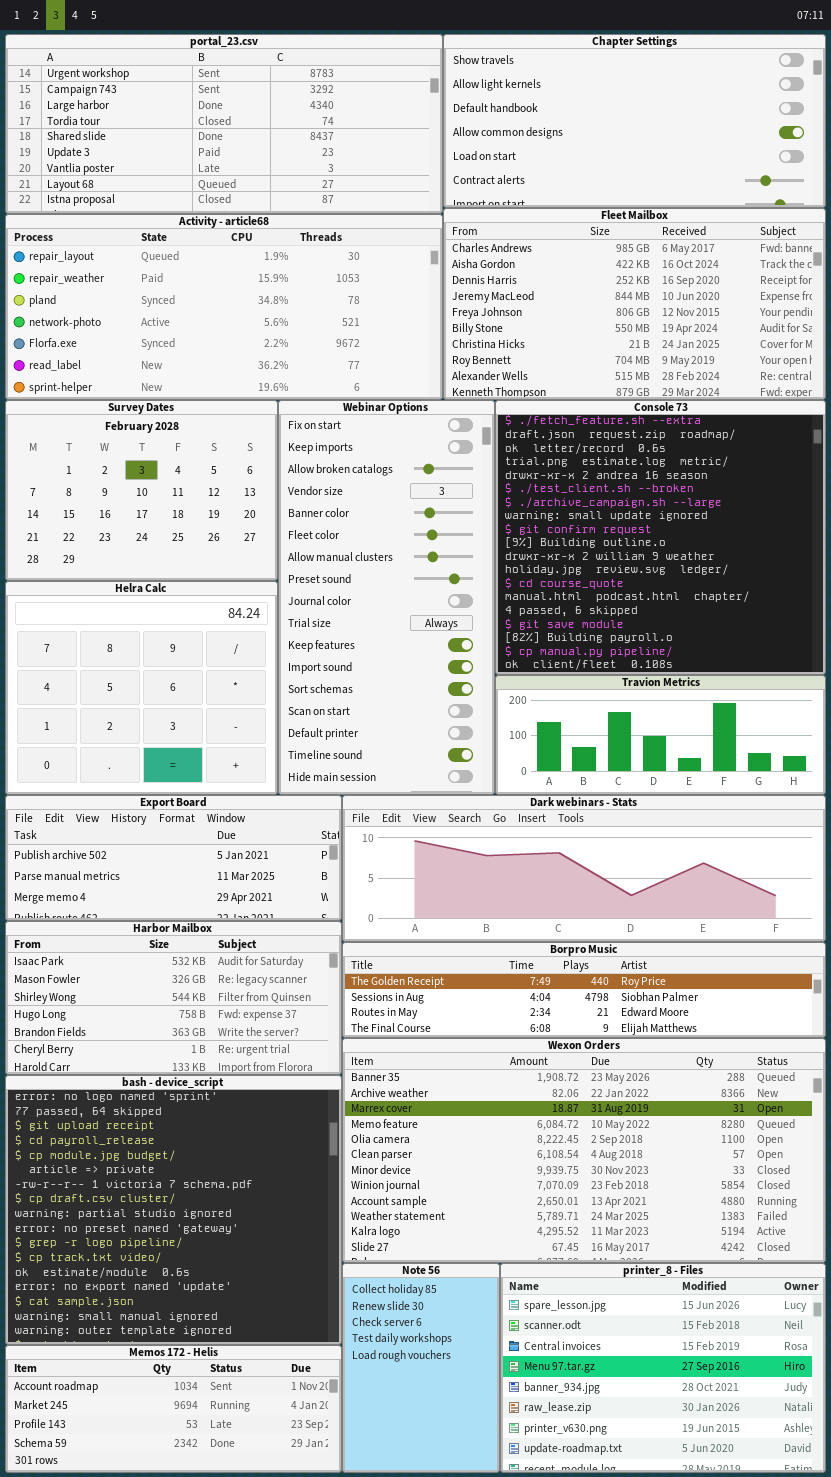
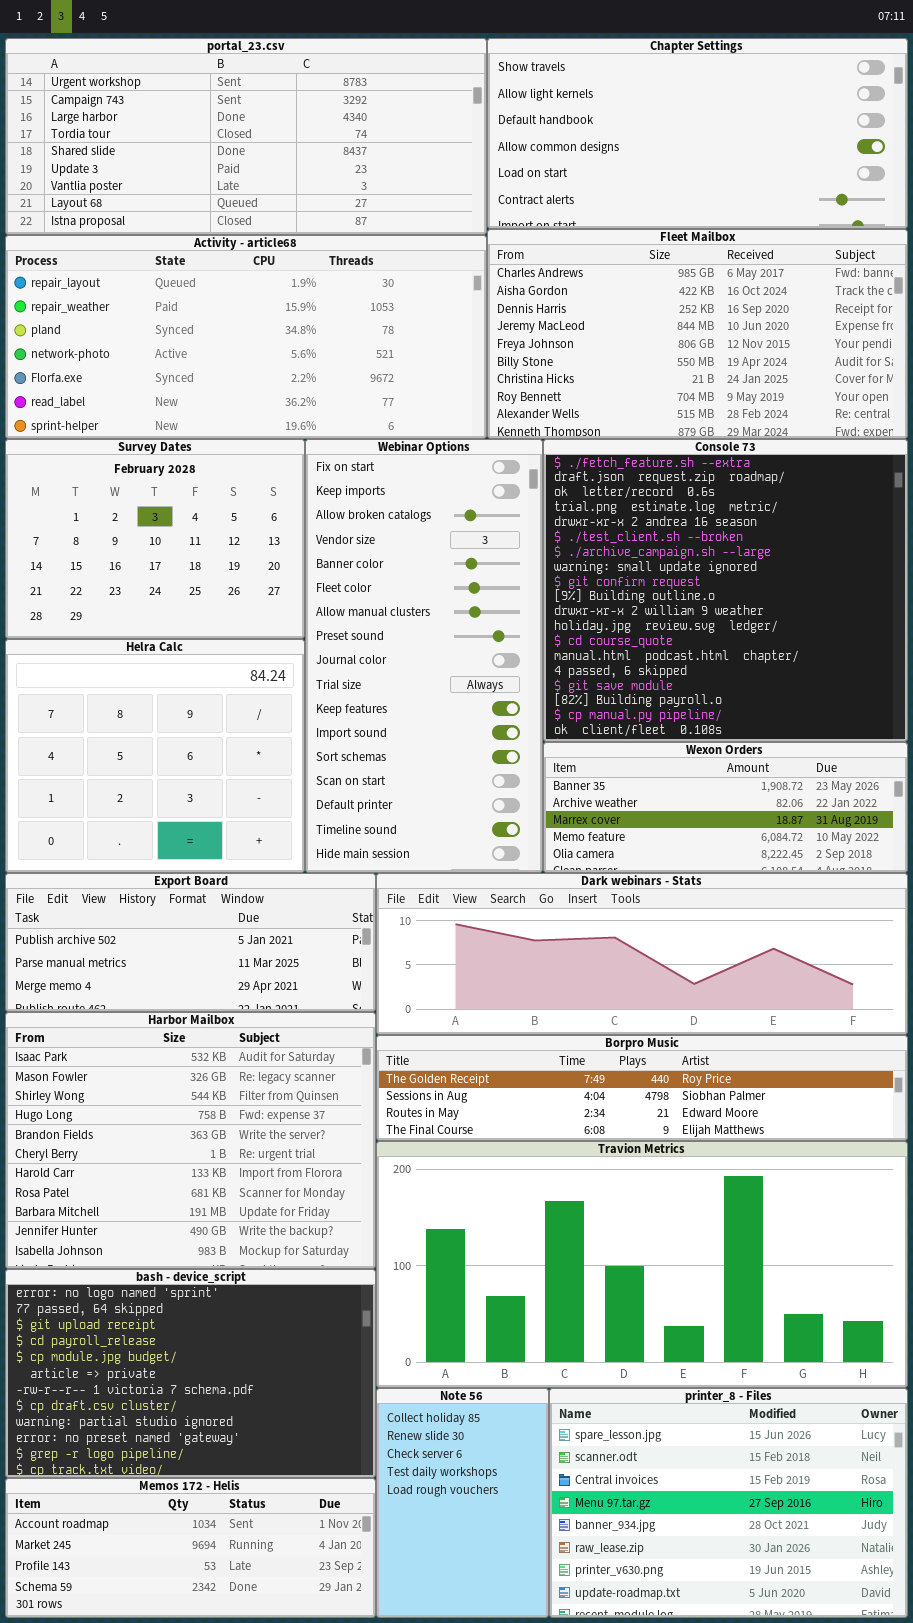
Travion Metrics: [495,675,826,795] -> [376,1141,908,1388], moved, resized
Harbor Mailbox: [5,921,342,1075] -> [5,1012,376,1269], resized
Wexon Orders: [342,1038,826,1263] -> [543,742,908,873], moved, resized
bash - device_script: [5,1075,342,1345] -> [5,1269,376,1478], resized

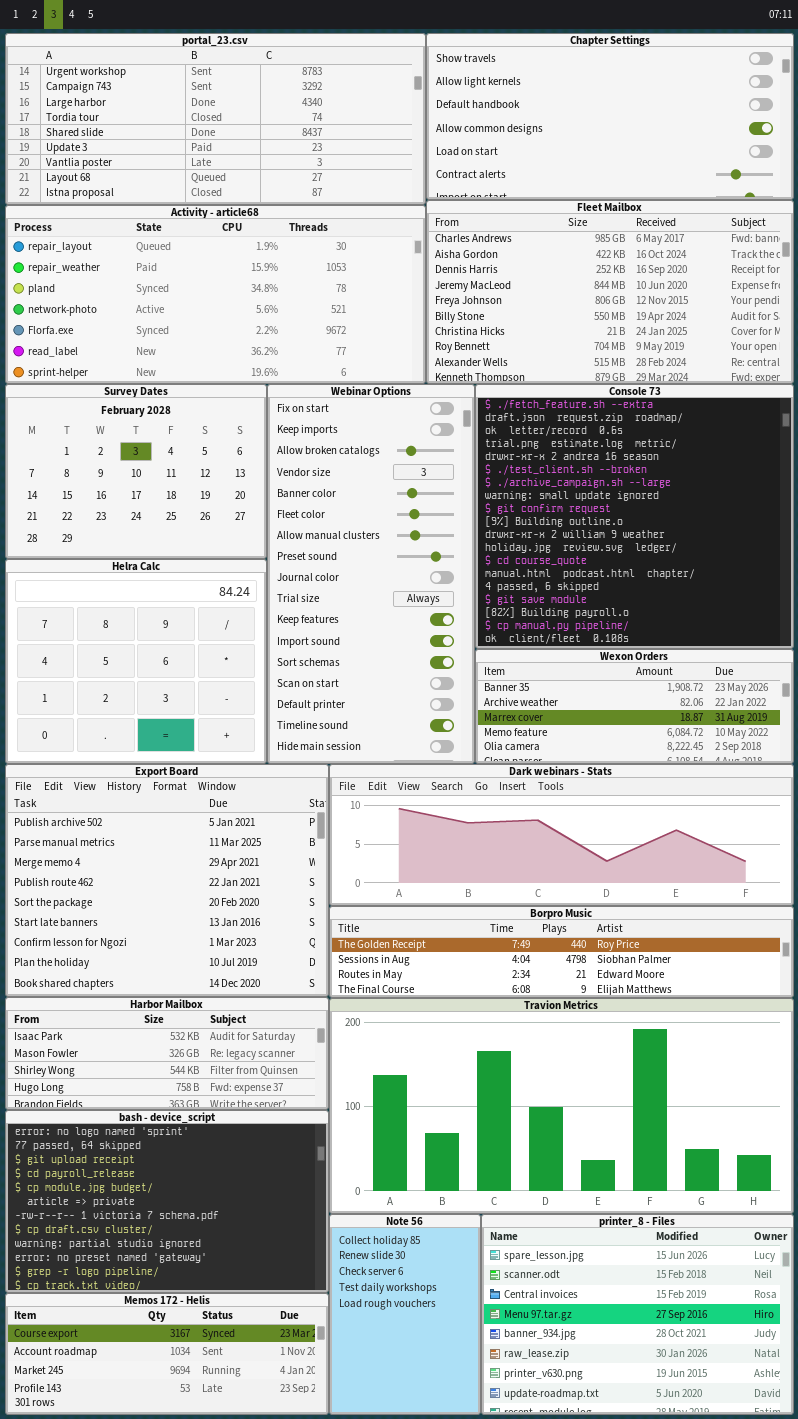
Export Board: [5,873,376,1012] -> [5,764,329,997], resized
Harbor Mailbox: [5,1012,376,1269] -> [5,997,329,1110], resized
Memos 172 - Helis: [5,1478,376,1618] -> [5,1293,329,1415], scrolled up 1 row

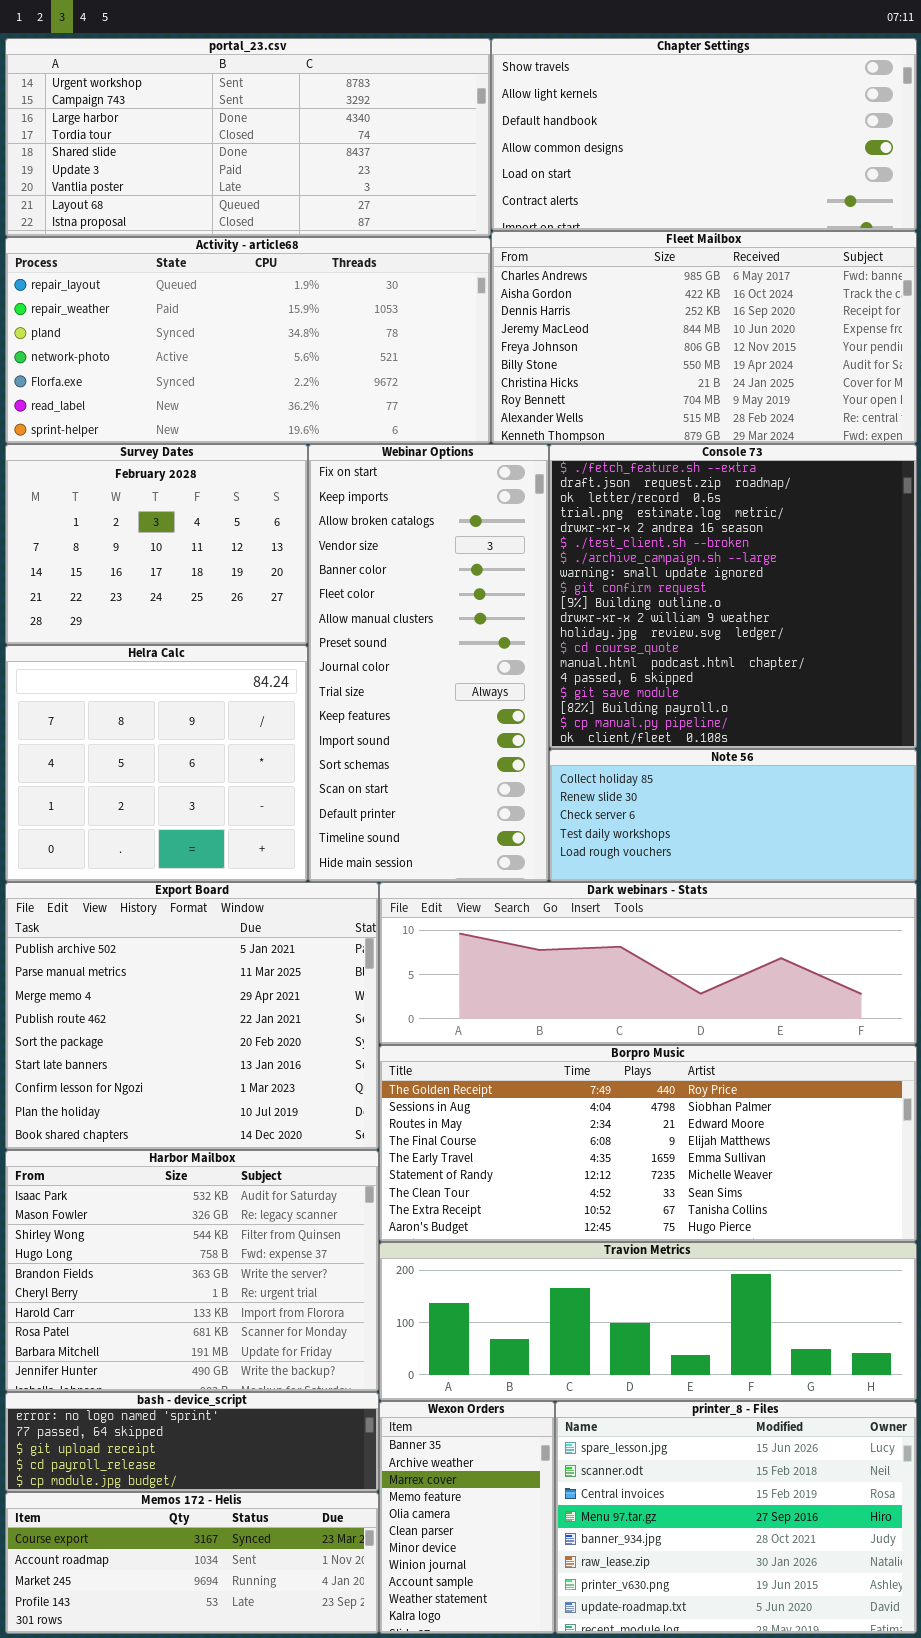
Wexon Orders: [475,649,794,764] -> [379,1401,555,1634], moved, resized
Borpro Music: [329,906,794,998] -> [379,1045,917,1242], resized
Harbor Mailbox: [5,997,329,1110] -> [5,1150,379,1392], resized
Travion Metrics: [329,998,794,1214] -> [379,1242,917,1401], resized
bash - device_script: [5,1110,329,1293] -> [5,1392,379,1492], resized
Note 56: [329,1214,481,1415] -> [549,749,917,882], moved, resized

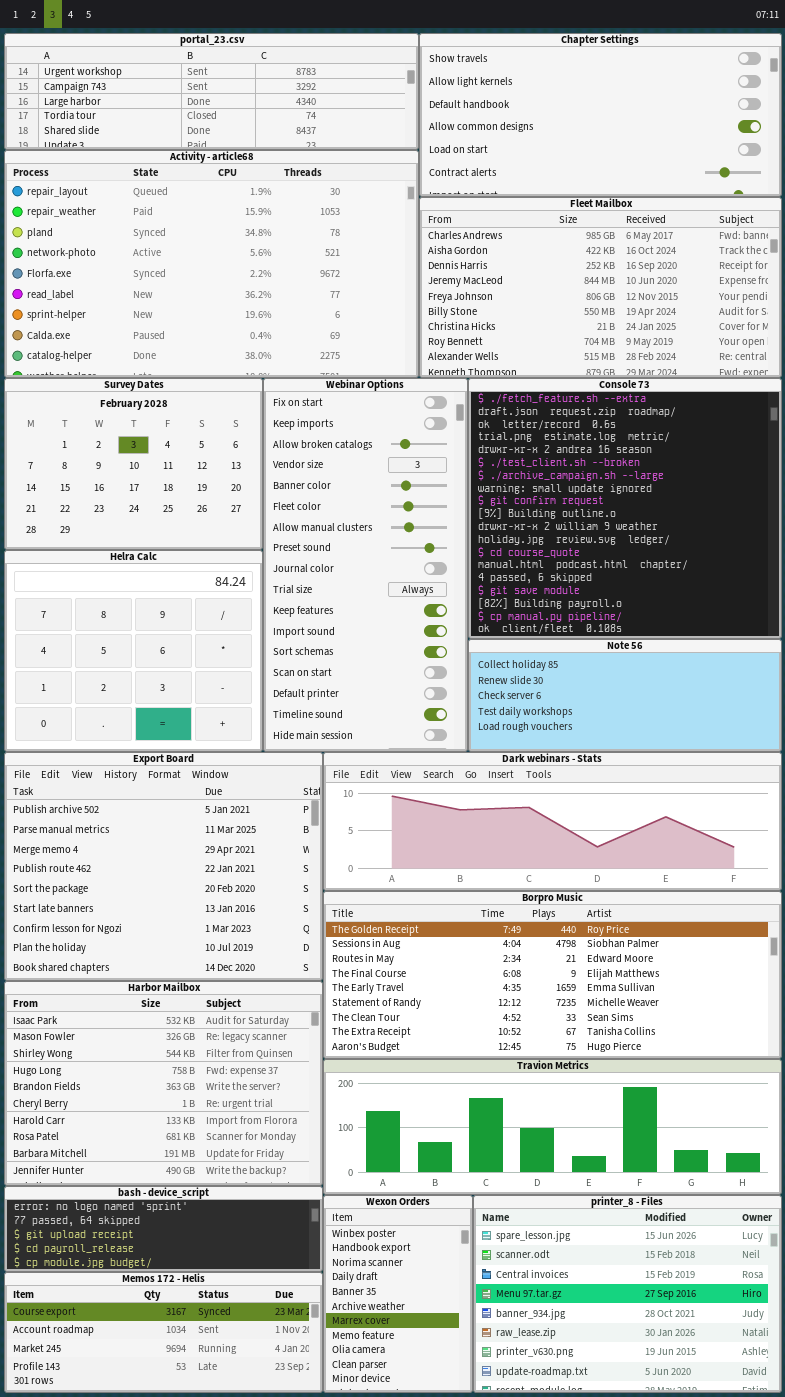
portal_23.csv: [5,38,491,237] -> [4,33,419,150], resized
Activity - article68: [5,237,491,444] -> [4,150,419,378], resized
Wexon Orders: [379,1401,555,1634] -> [323,1195,473,1393], scrolled up 4 rows

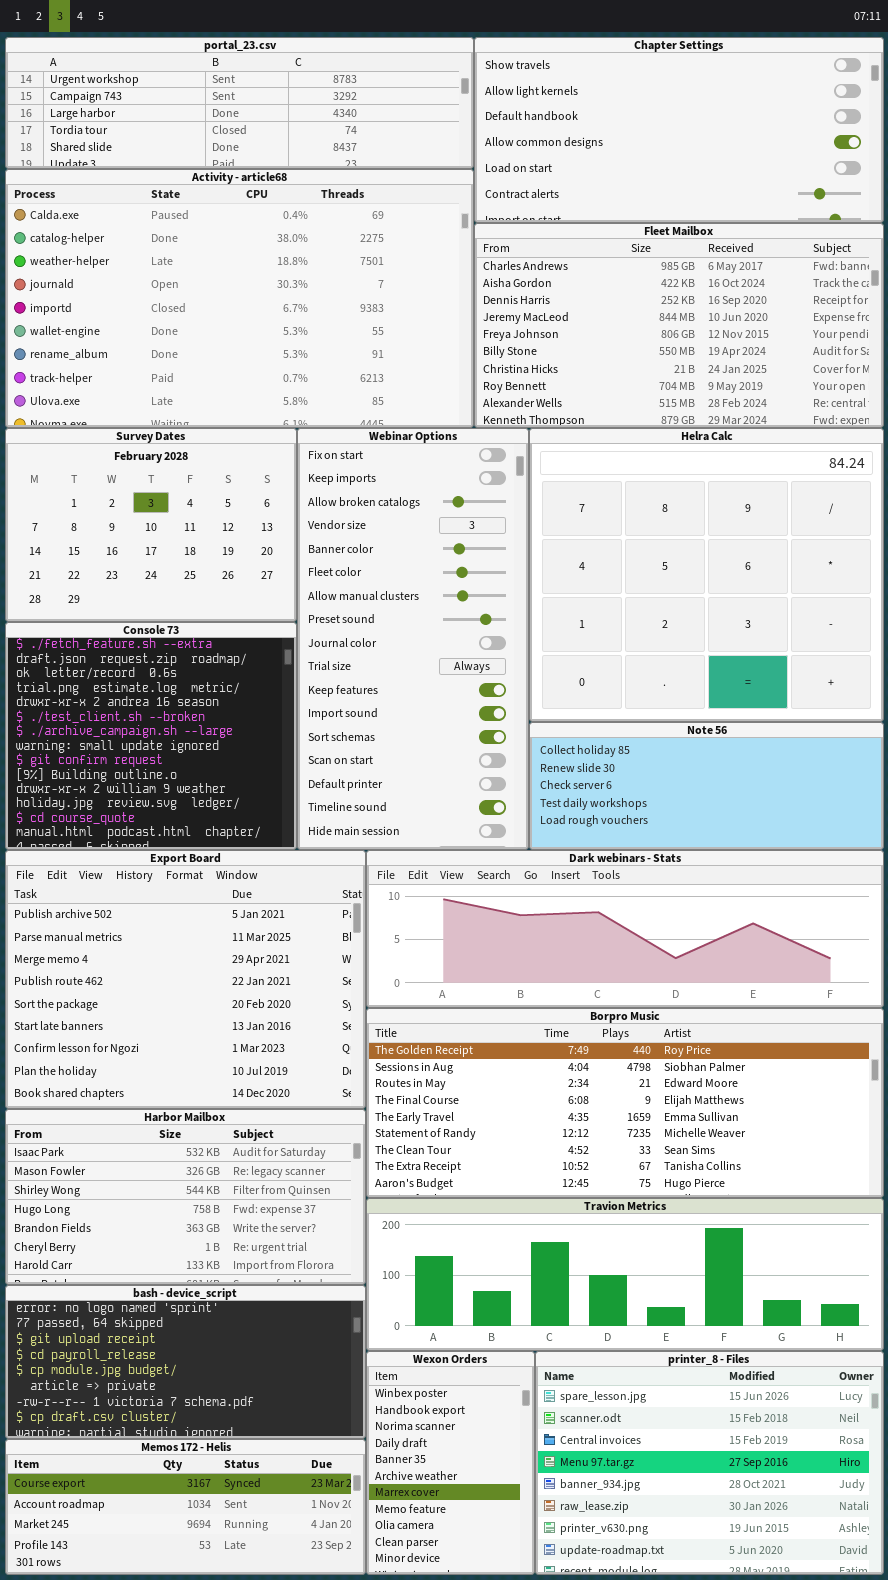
Activity - article68: [4,150,419,378] -> [5,169,474,428], scrolled down 7 rows
Console 73: [468,378,782,639] -> [5,622,297,850], moved, resized
Helra Calc: [4,550,263,752] -> [529,428,884,722], moved, resized
Harbor Mailbox: [4,981,323,1186] -> [5,1109,366,1285], resized
bash - device_script: [4,1186,323,1272] -> [5,1285,366,1439], resized

